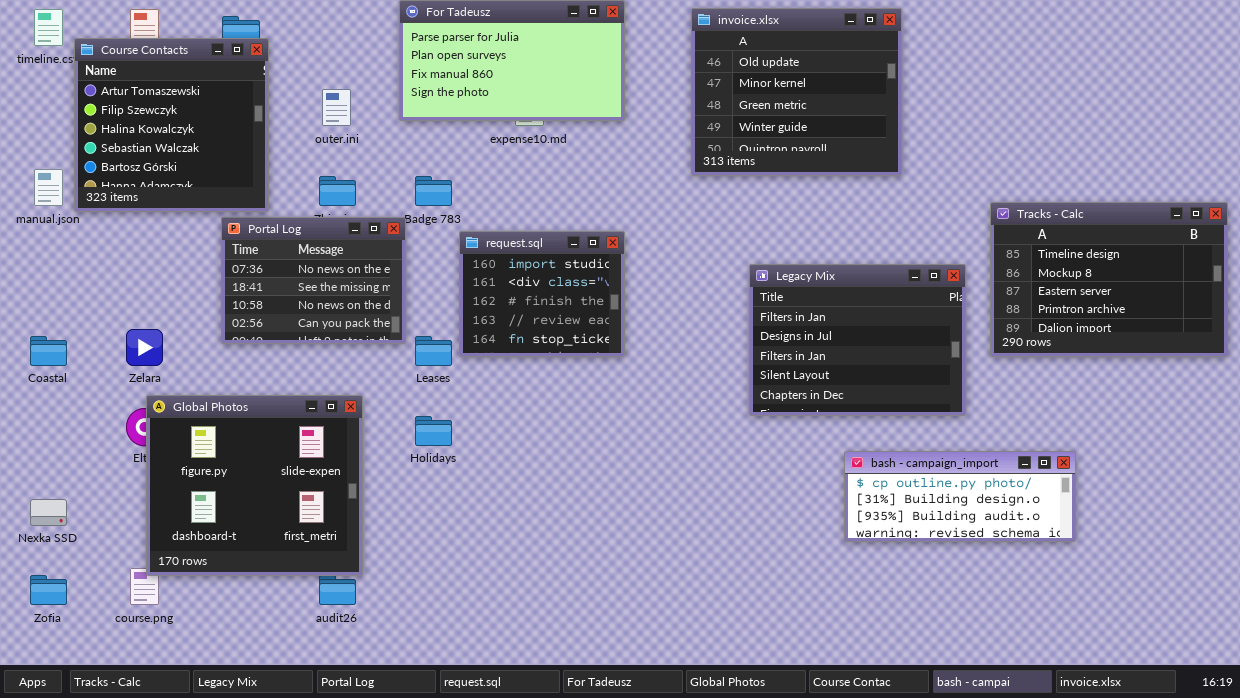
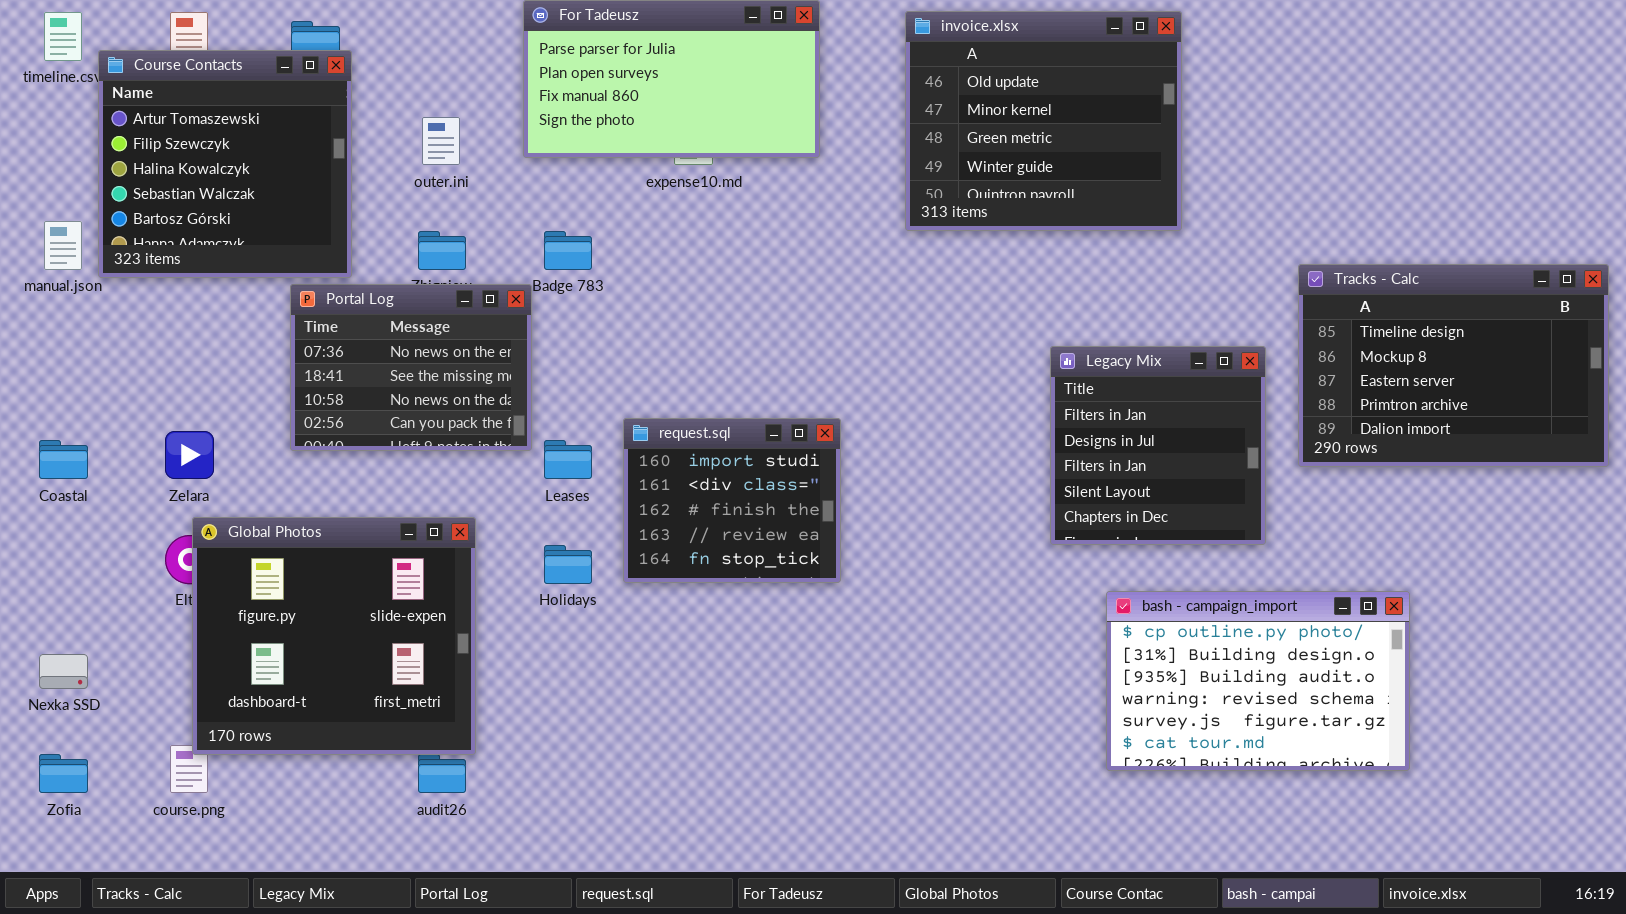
request.sql: [459,231,625,357] -> [623,418,841,583], moved
Legacy Mix: [749,264,966,416] -> [1050,346,1266,545], resized
bash - campaign_import: [844,451,1076,542] -> [1106,591,1410,771], resized

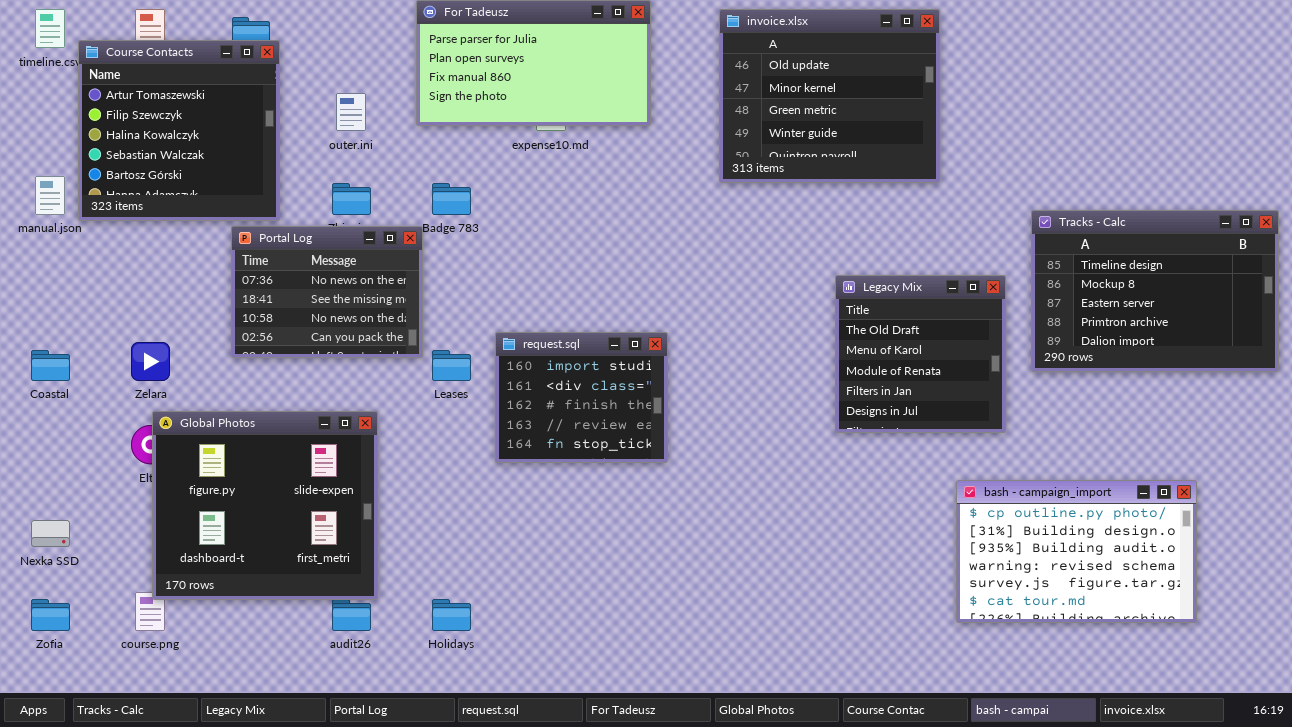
Legacy Mix: [1050,346,1266,545] -> [835,275,1006,433], scrolled up 3 rows
Holidays: [544,545,592,584] -> [432,599,471,631], moved
bash - campaign_import: [1106,591,1410,771] -> [956,480,1197,623], moved

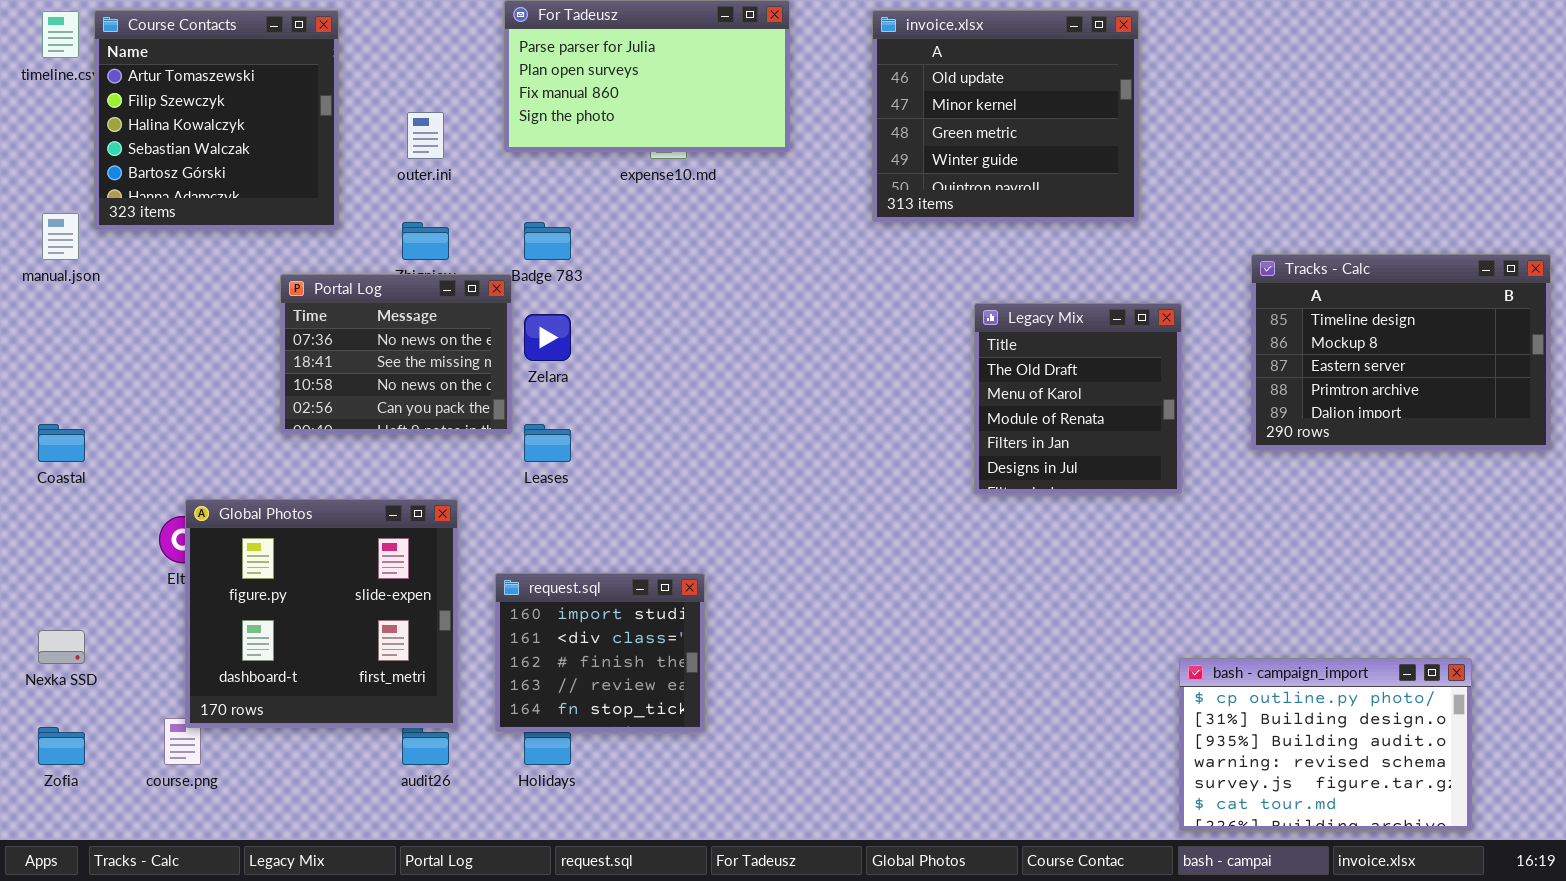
Course Contacts: [78,40,280,221] -> [94,10,339,230], moved
Legacy Mix: [835,275,1006,433] -> [974,303,1182,494], moved
request.sql: [495,332,668,463] -> [495,573,705,732], moved
Zelara: [131,342,170,381] -> [524,314,571,361], moved
bash - campaign_import: [956,480,1197,623] -> [1179,658,1472,831], moved

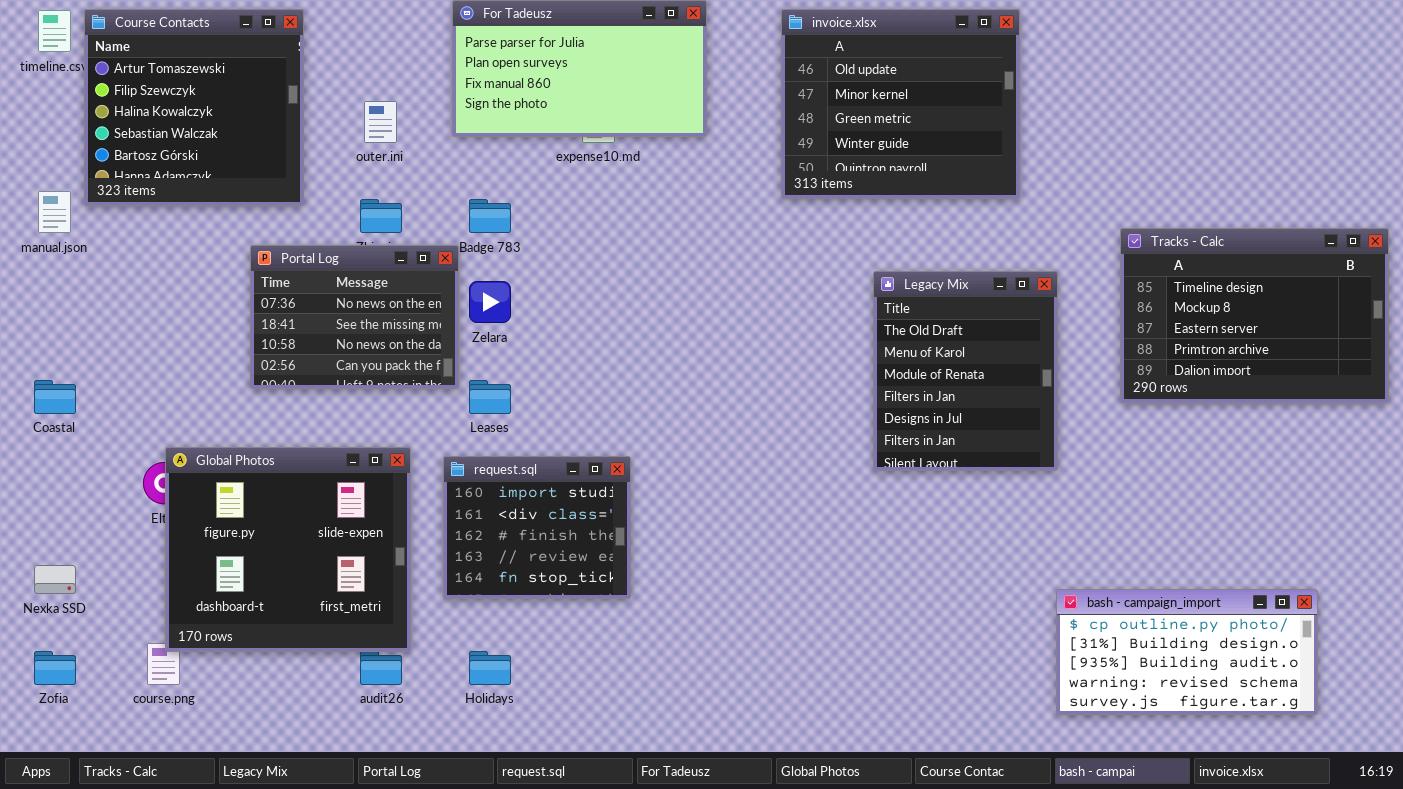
Legacy Mix: [974,303,1182,494] -> [873,271,1058,471], resized
request.sql: [495,573,705,732] -> [443,456,631,599], moved
bash - campaign_import: [1179,658,1472,831] -> [1056,589,1318,715], resized

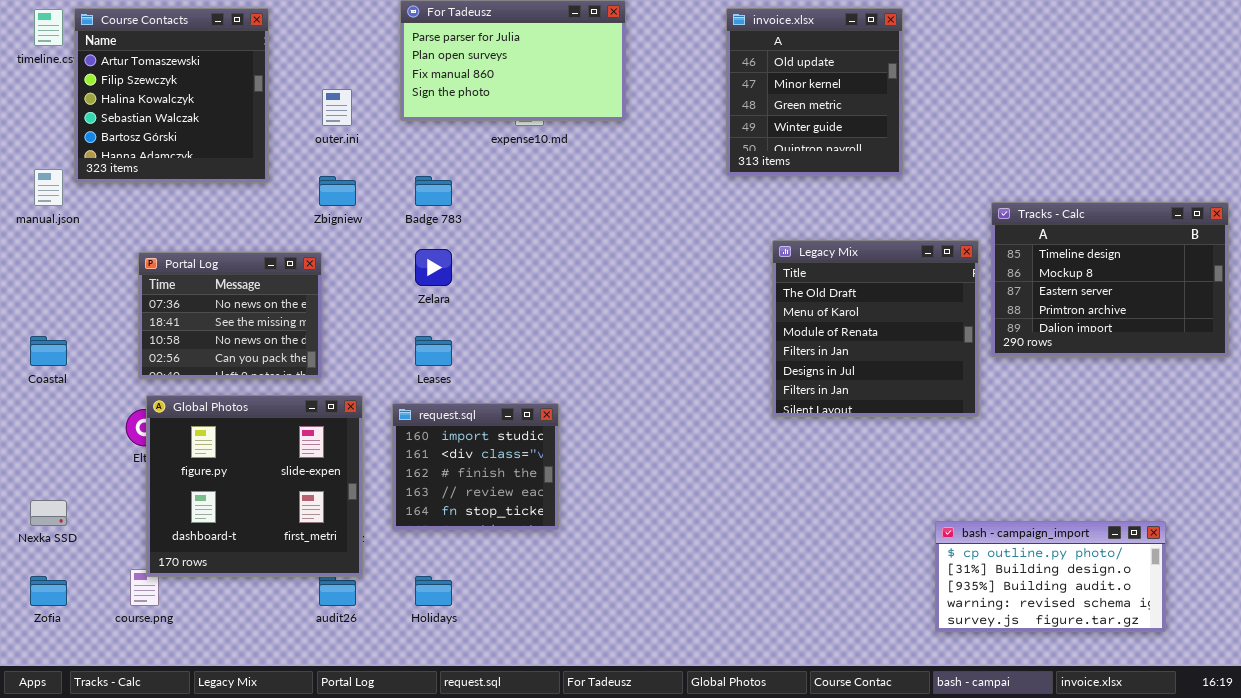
invoice.xlsx: [781,9,1020,199] -> [726,8,903,176], resized
Portal Log: [250,245,459,389] -> [138,252,322,379], moved
Legacy Mix: [873,271,1058,471] -> [772,240,979,417], resized

